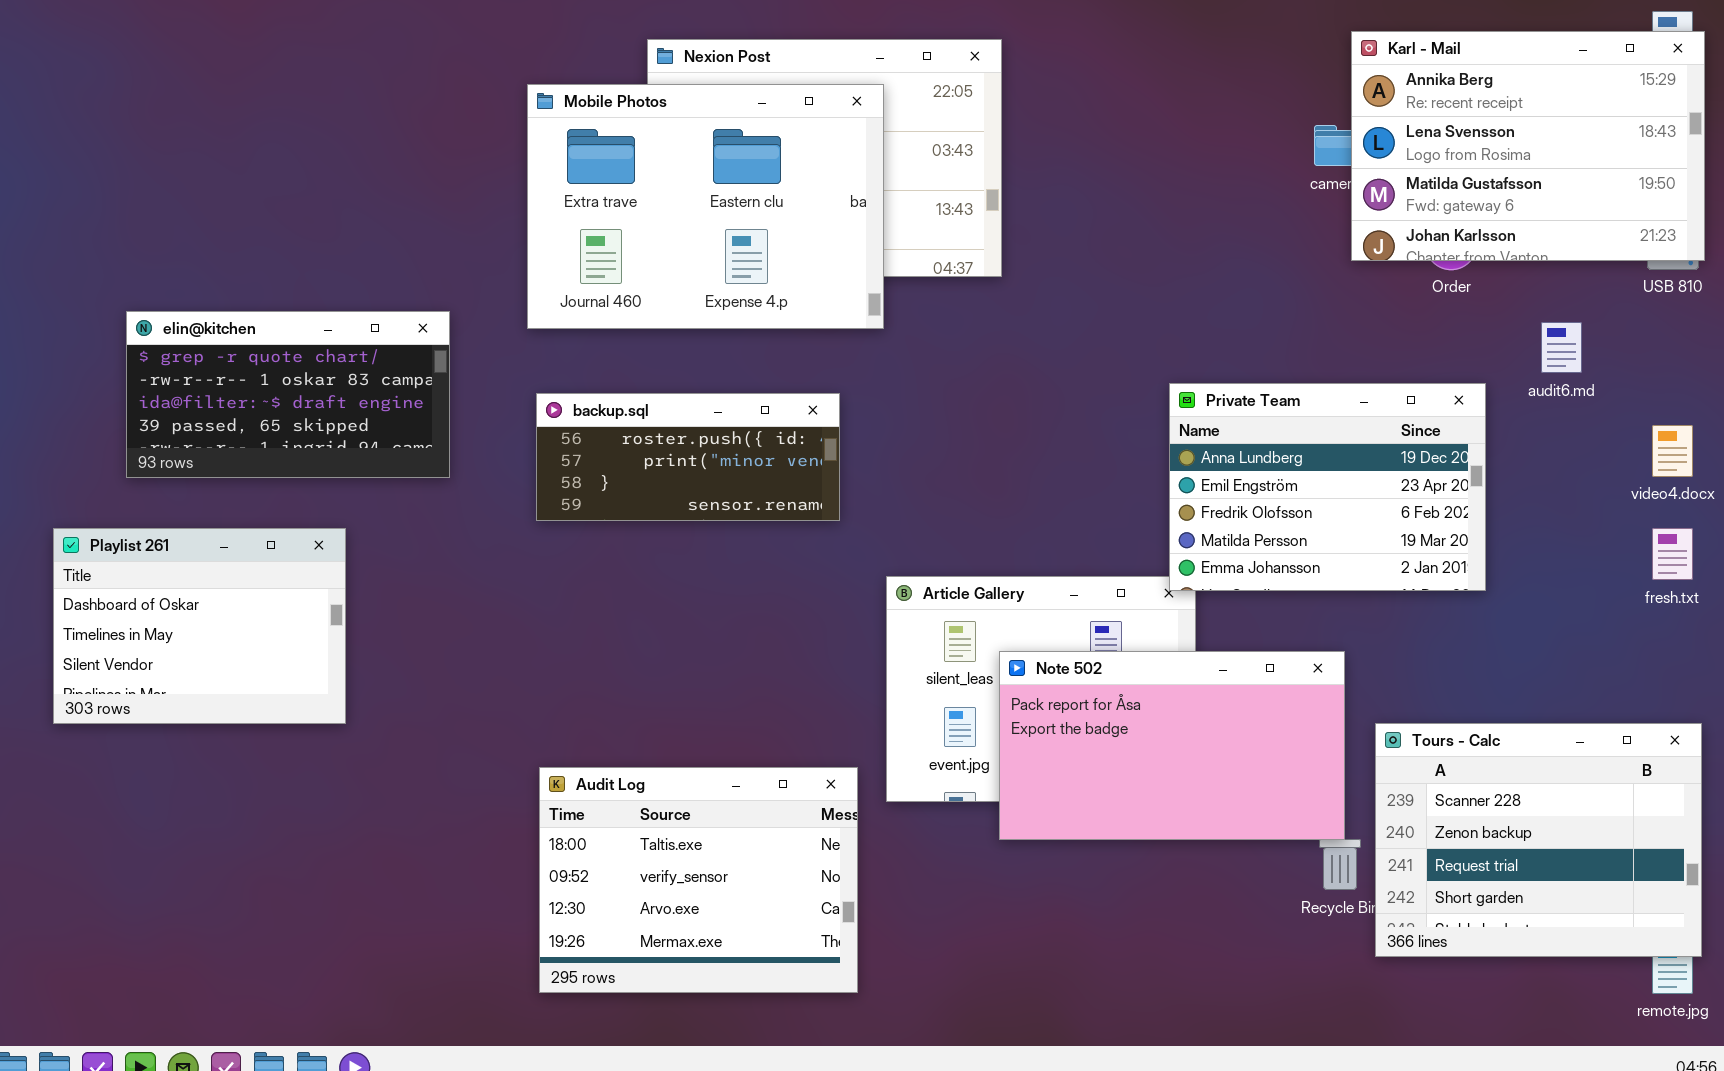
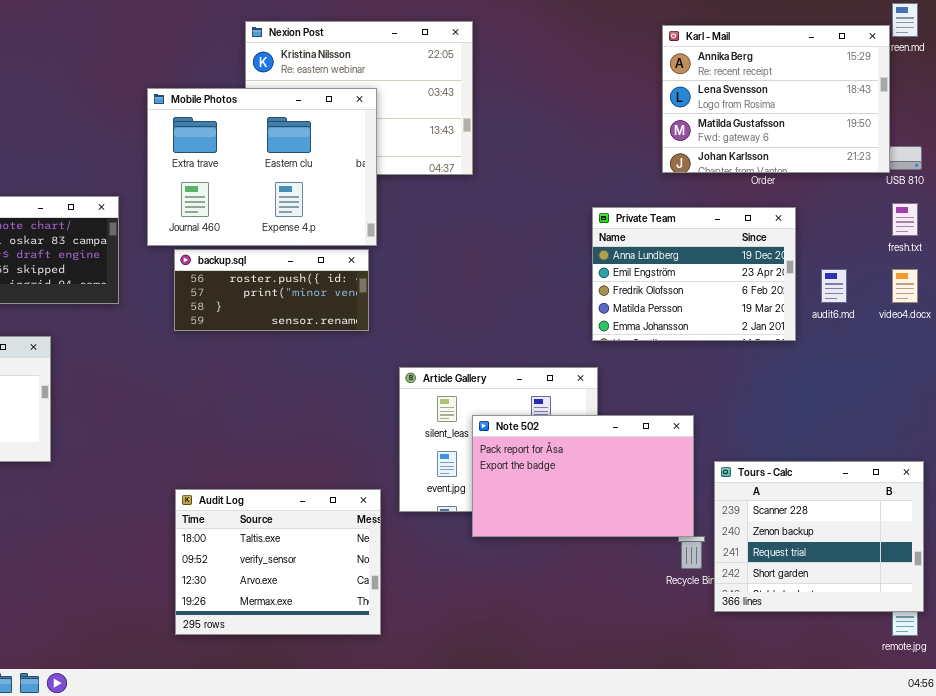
Karl - Mail: [1351,31,1705,261] -> [662,25,890,173], moved
Mobile Photos: [527,84,884,329] -> [147,88,377,246], moved
audit6.md: [1541,322,1582,373] -> [821,269,847,303], moved
Private Team: [1169,383,1486,591] -> [592,207,796,341], moved
fresh.txt: [1652,528,1693,580] -> [892,203,918,236], moved

